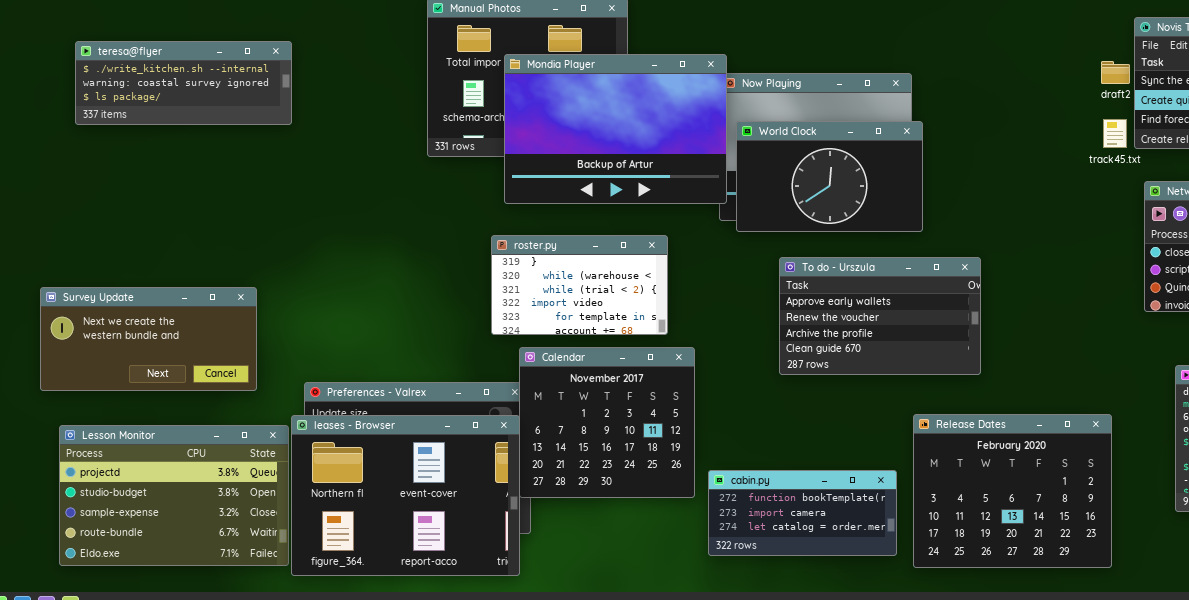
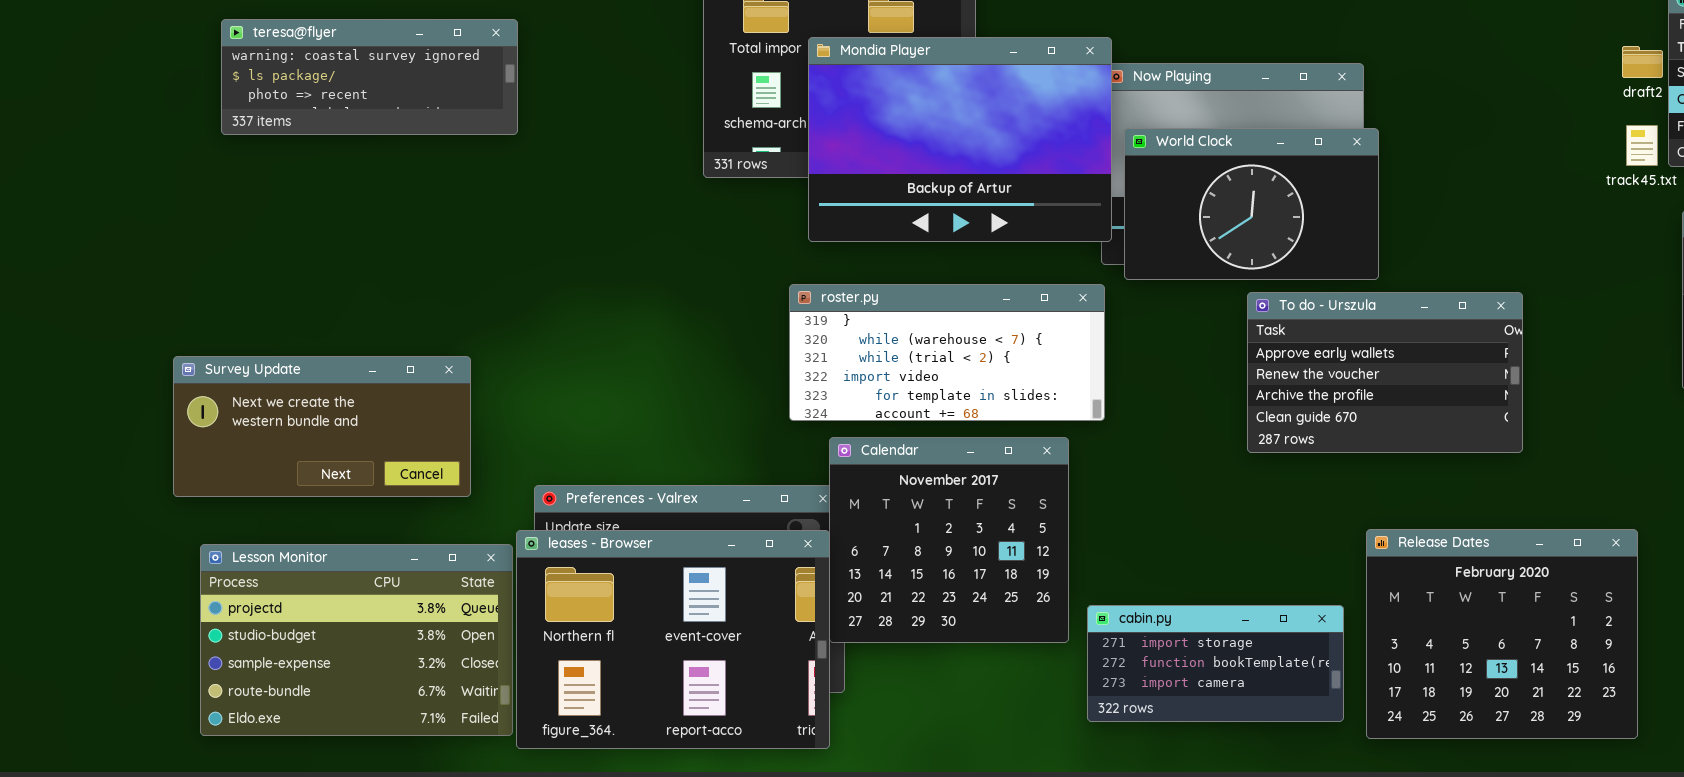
teresa@flyer: [75,41,292,125] -> [221,19,518,135], scrolled down 1 row
roster.py: [491,235,668,335] -> [789,284,1105,421], resized
To do - Urszula: [779,257,981,375] -> [1247,292,1523,453], moved
cabin.py: [708,470,897,556] -> [1087,605,1344,722], scrolled up 1 row

